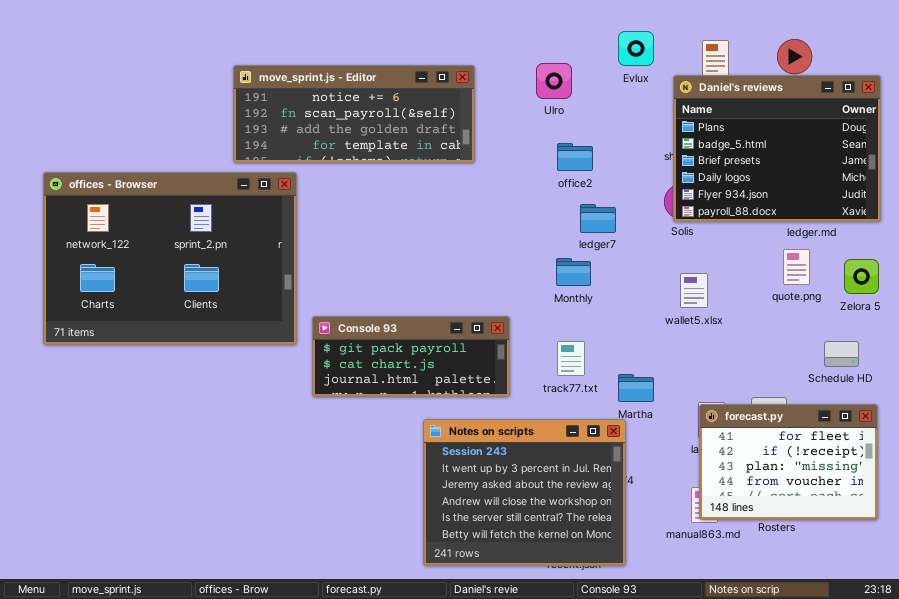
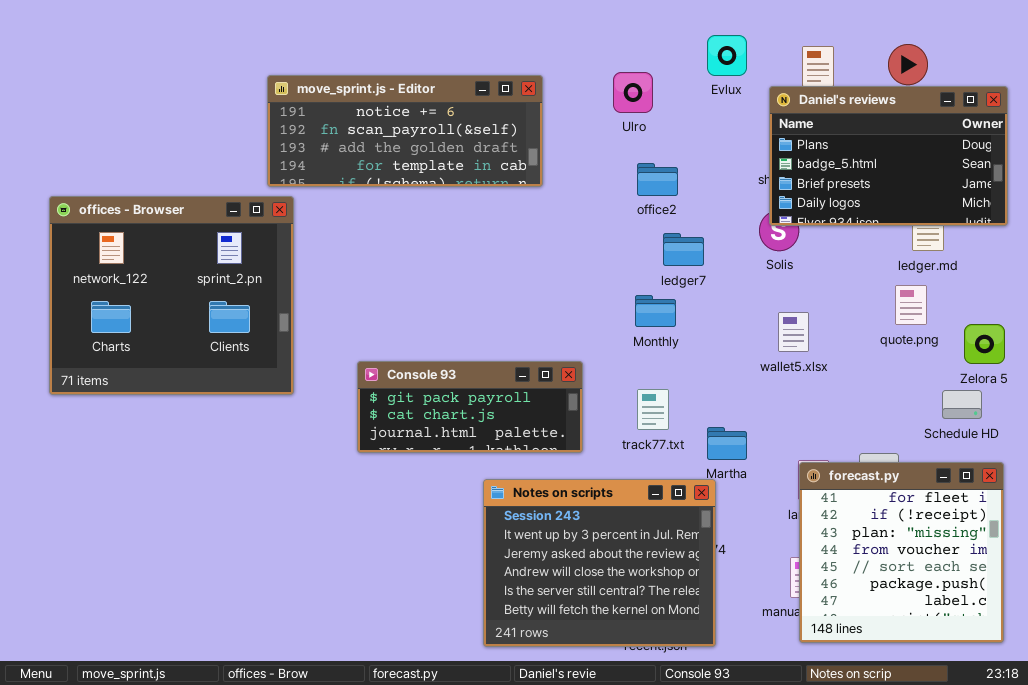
Daniel's reviews: [673,75,881,222] -> [769,86,1008,226], resized
offices - Browser: [43,172,297,345] -> [49,196,294,395], resized
Zelora 5: [844,259,879,294] -> [964,324,1005,364], moved
forecast.py: [699,404,878,520] -> [799,462,1004,643], resized

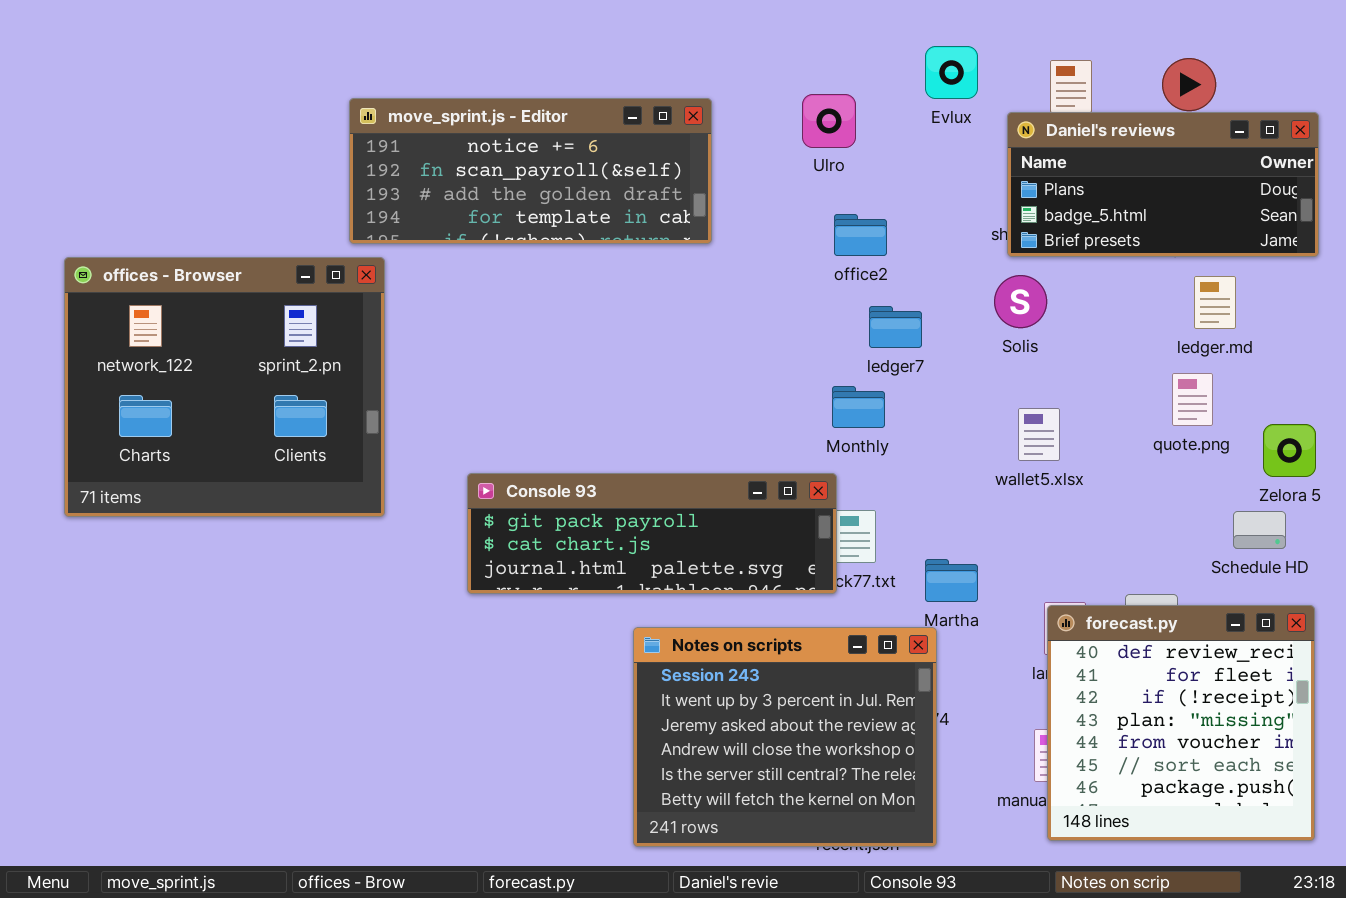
Daniel's reviews: [769,86,1008,226] -> [1007,112,1319,257], resized
Console 93: [357,361,583,453] -> [467,473,837,594], resized
forecast.py: [799,462,1004,643] -> [1047,605,1315,841], scrolled up 1 row

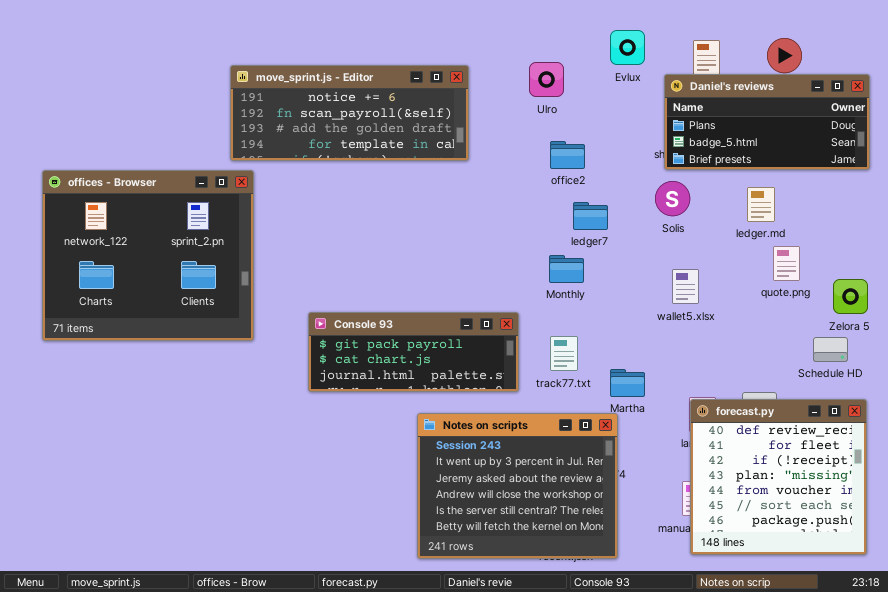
ledger.md: [1194,276,1236,329] -> [747,187,775,222], moved
Console 93: [467,473,837,594] -> [308,312,519,392], resized

